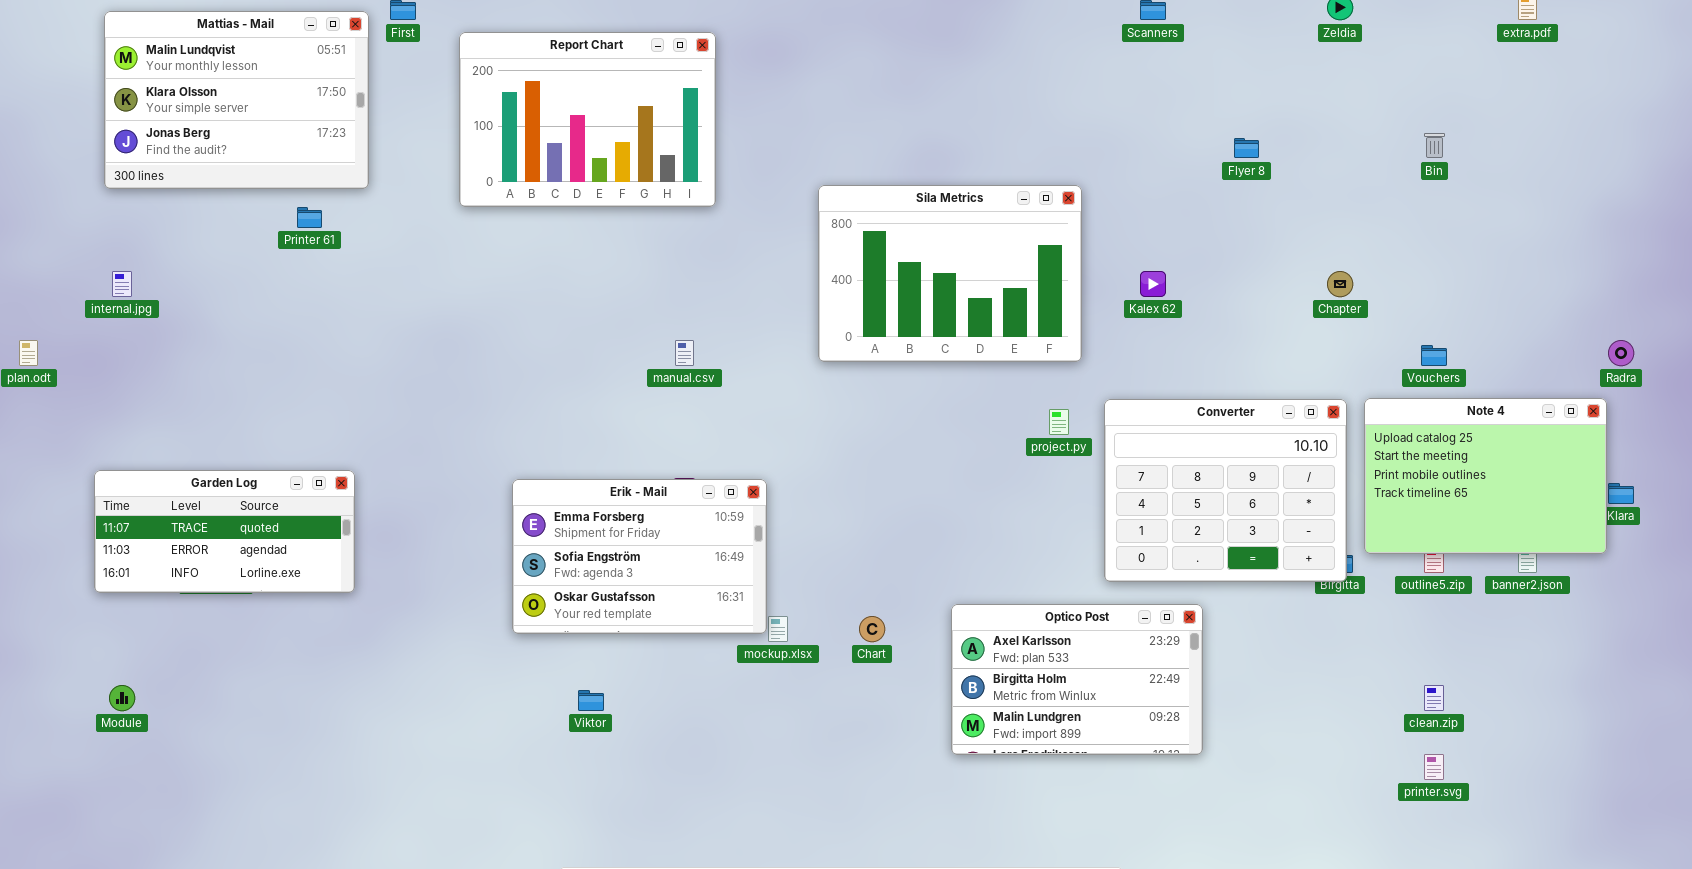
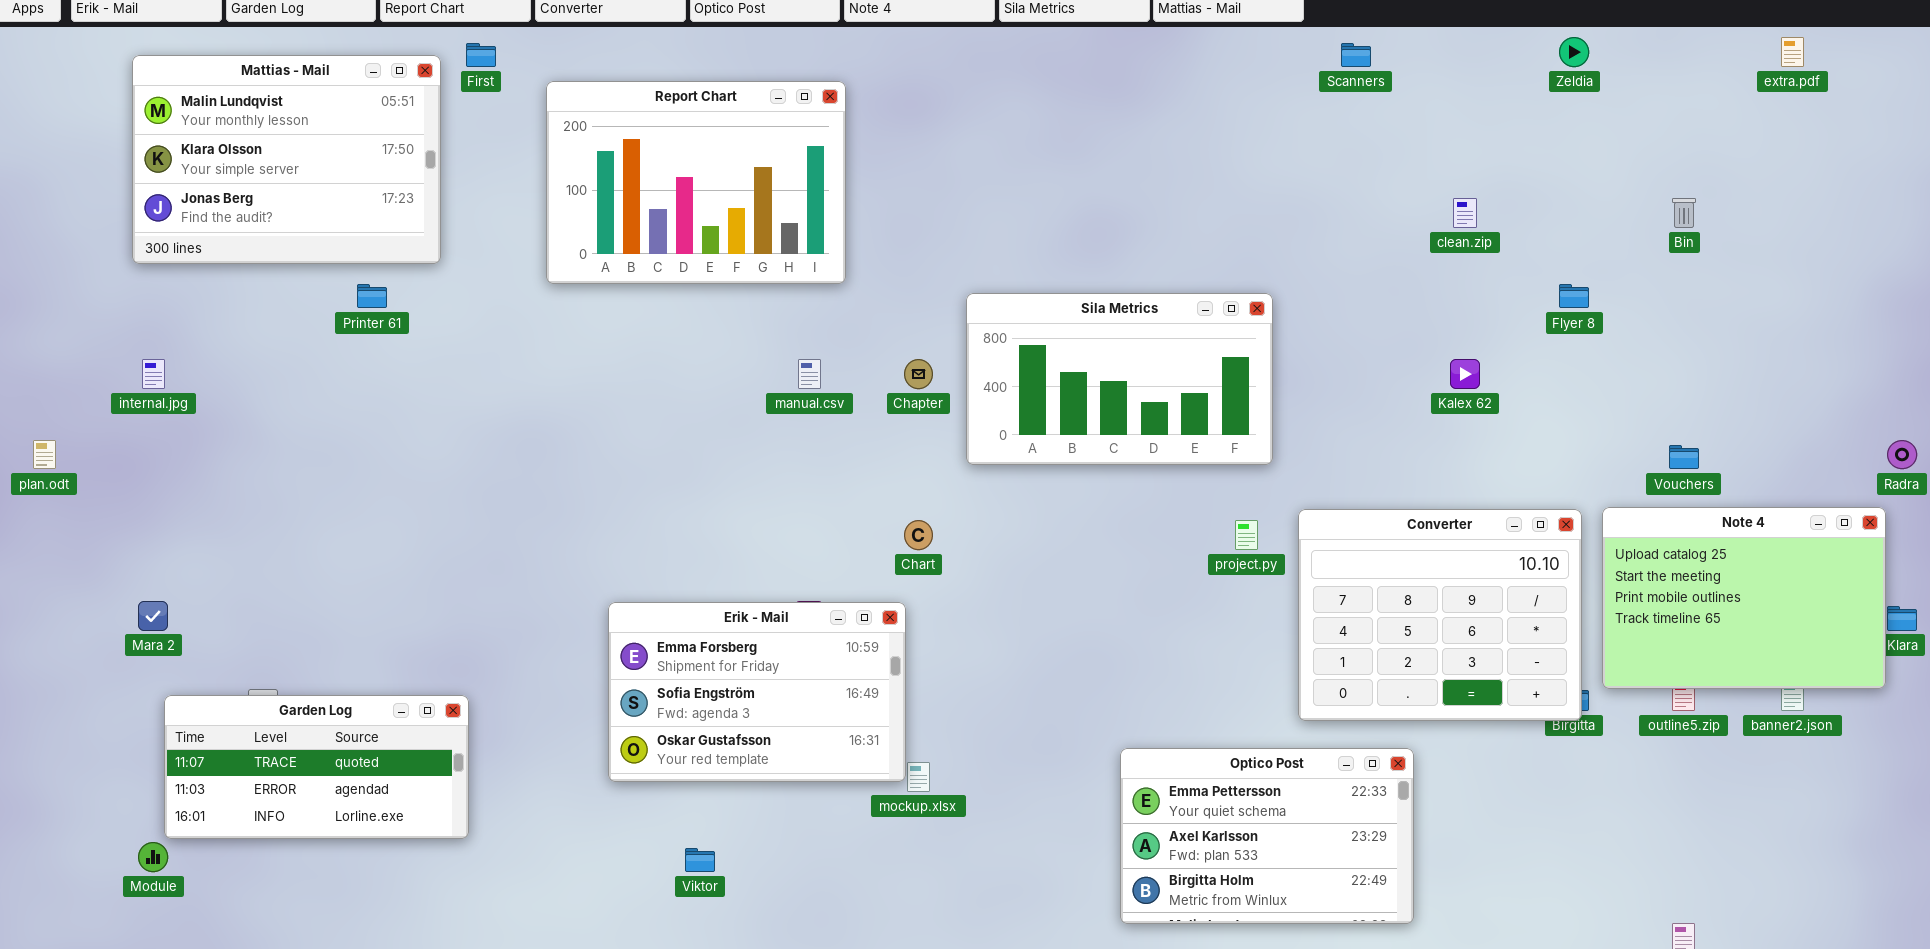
Flyer 8: [1234,138,1259,158] -> [1559,284,1589,308], moved
Sila Metrics: [818,185,1082,362] -> [966,293,1273,465], resized
Kalex 62: [1140,271,1166,297] -> [1450,359,1480,389], moved
Chapter: [1327,271,1353,297] -> [904,359,933,389], moved
manual.csv: [675,340,694,366] -> [798,359,821,389], moved
Garden Log: [94,470,355,593] -> [164,695,469,839], moved
Optico Post: [951,604,1203,755] -> [1120,748,1414,924], scrolled up 1 row
Chart: [859,616,885,642] -> [904,520,933,550], moved
clean.zip: [1424,685,1444,711] -> [1453,198,1477,228], moved

